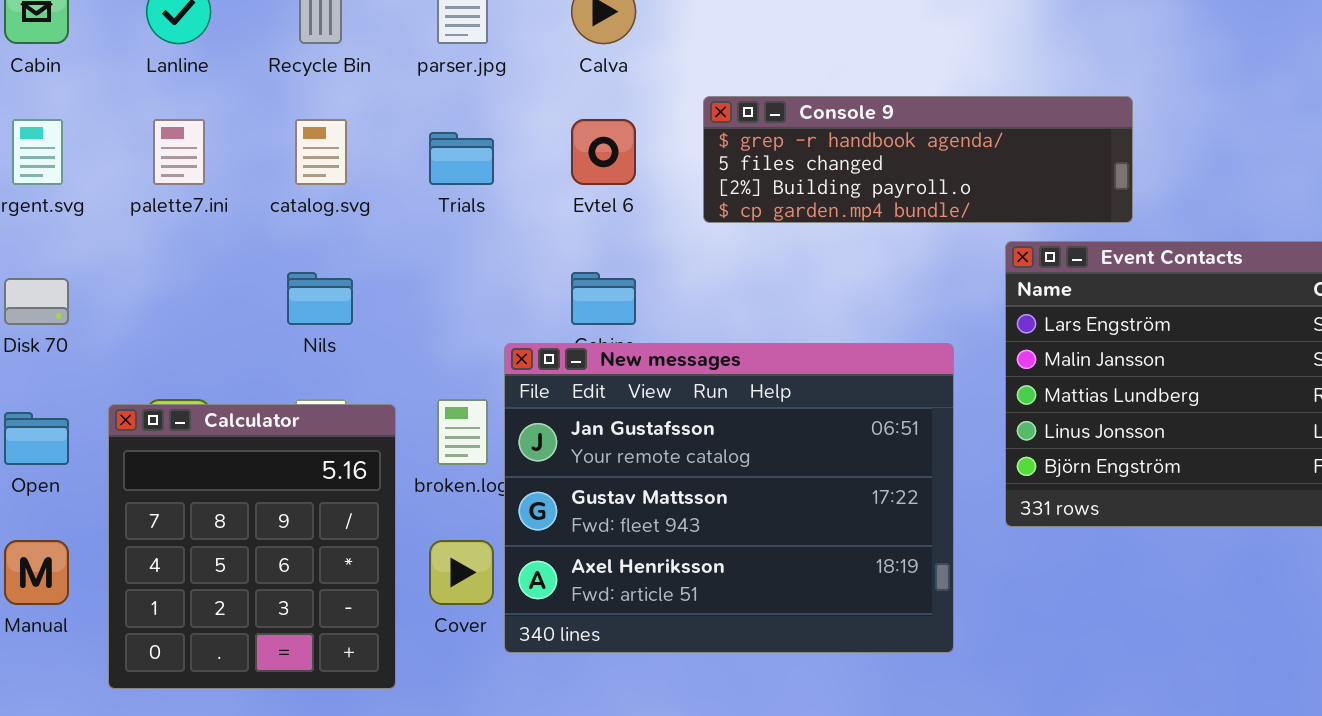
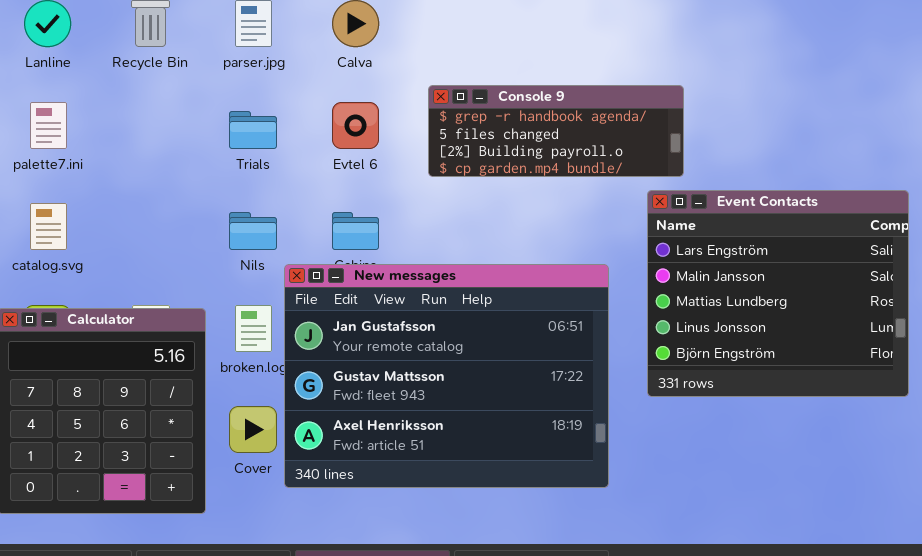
Console 9: [703,96,1133,223] -> [428,85,684,177], resized
catalog.svg: [295,119,347,185] -> [30,203,67,250], moved
Nils: [287,272,353,325] -> [229,212,277,250], moved

